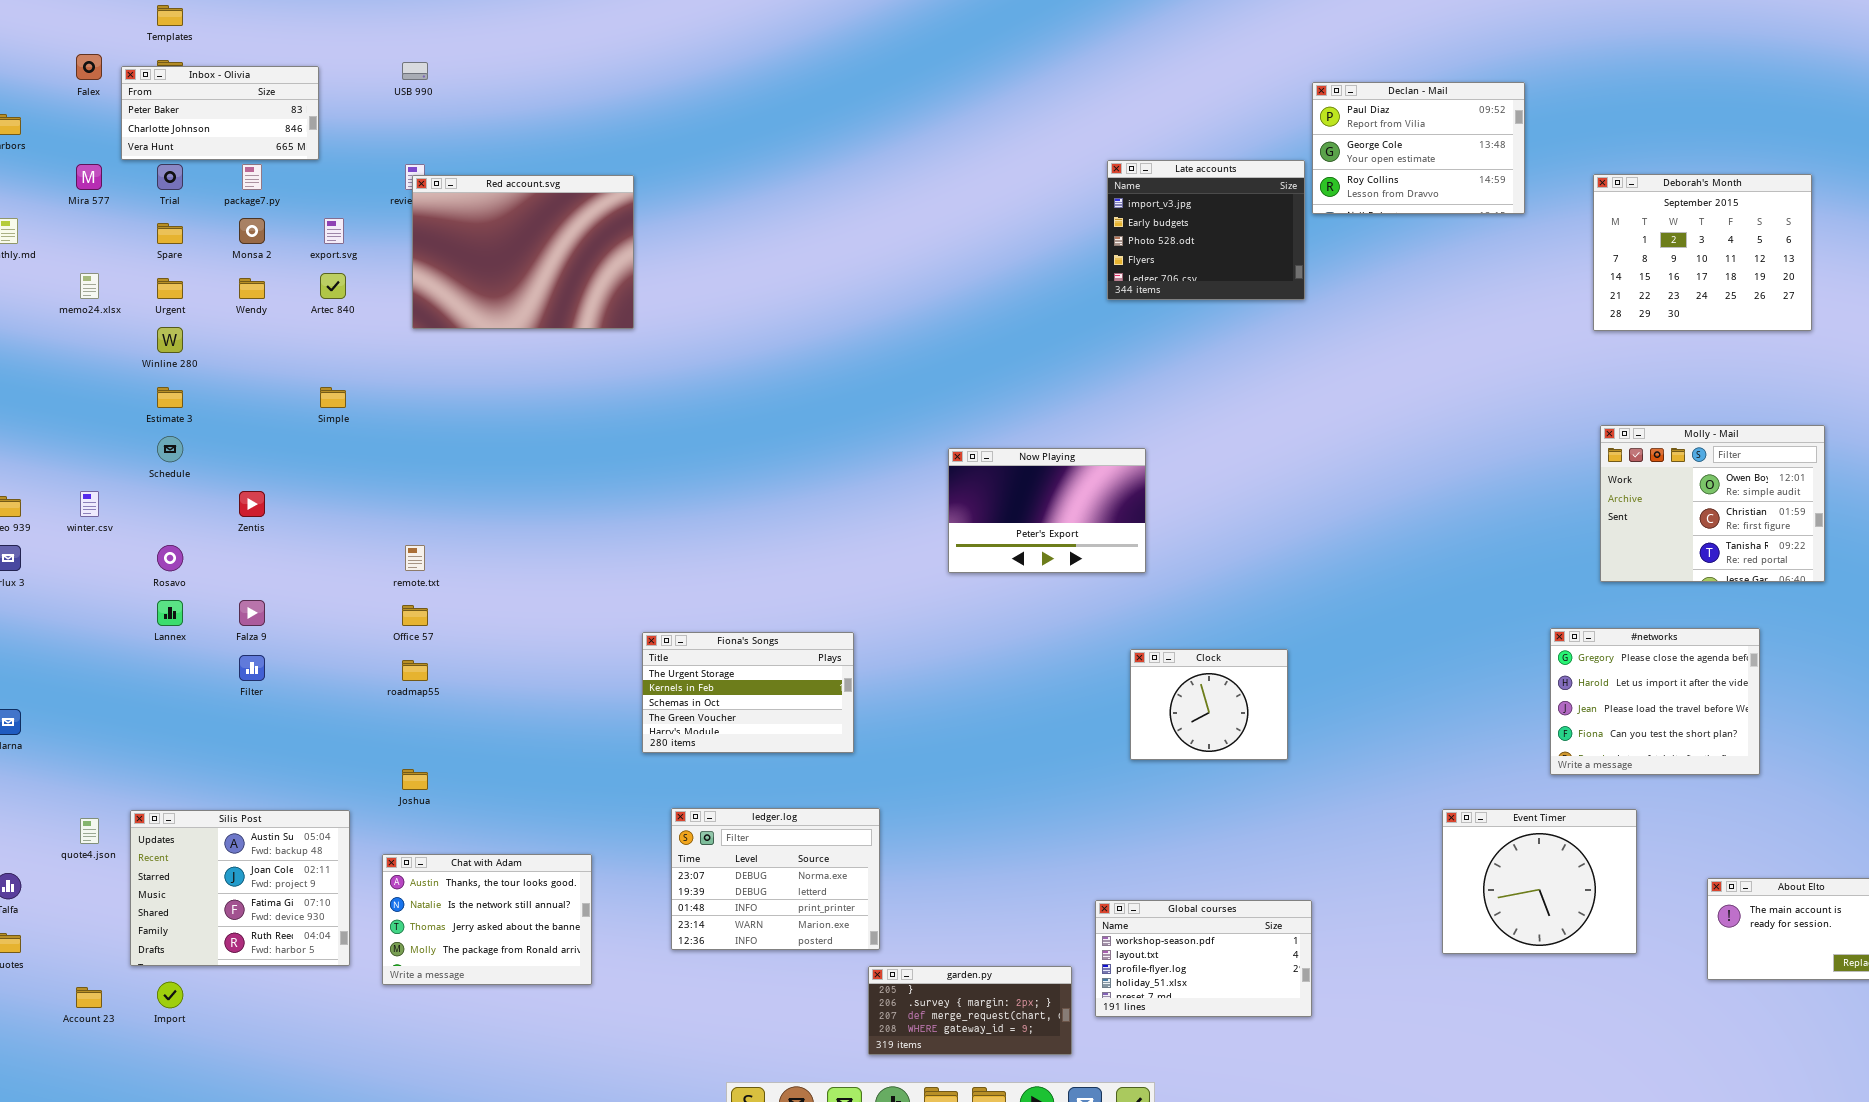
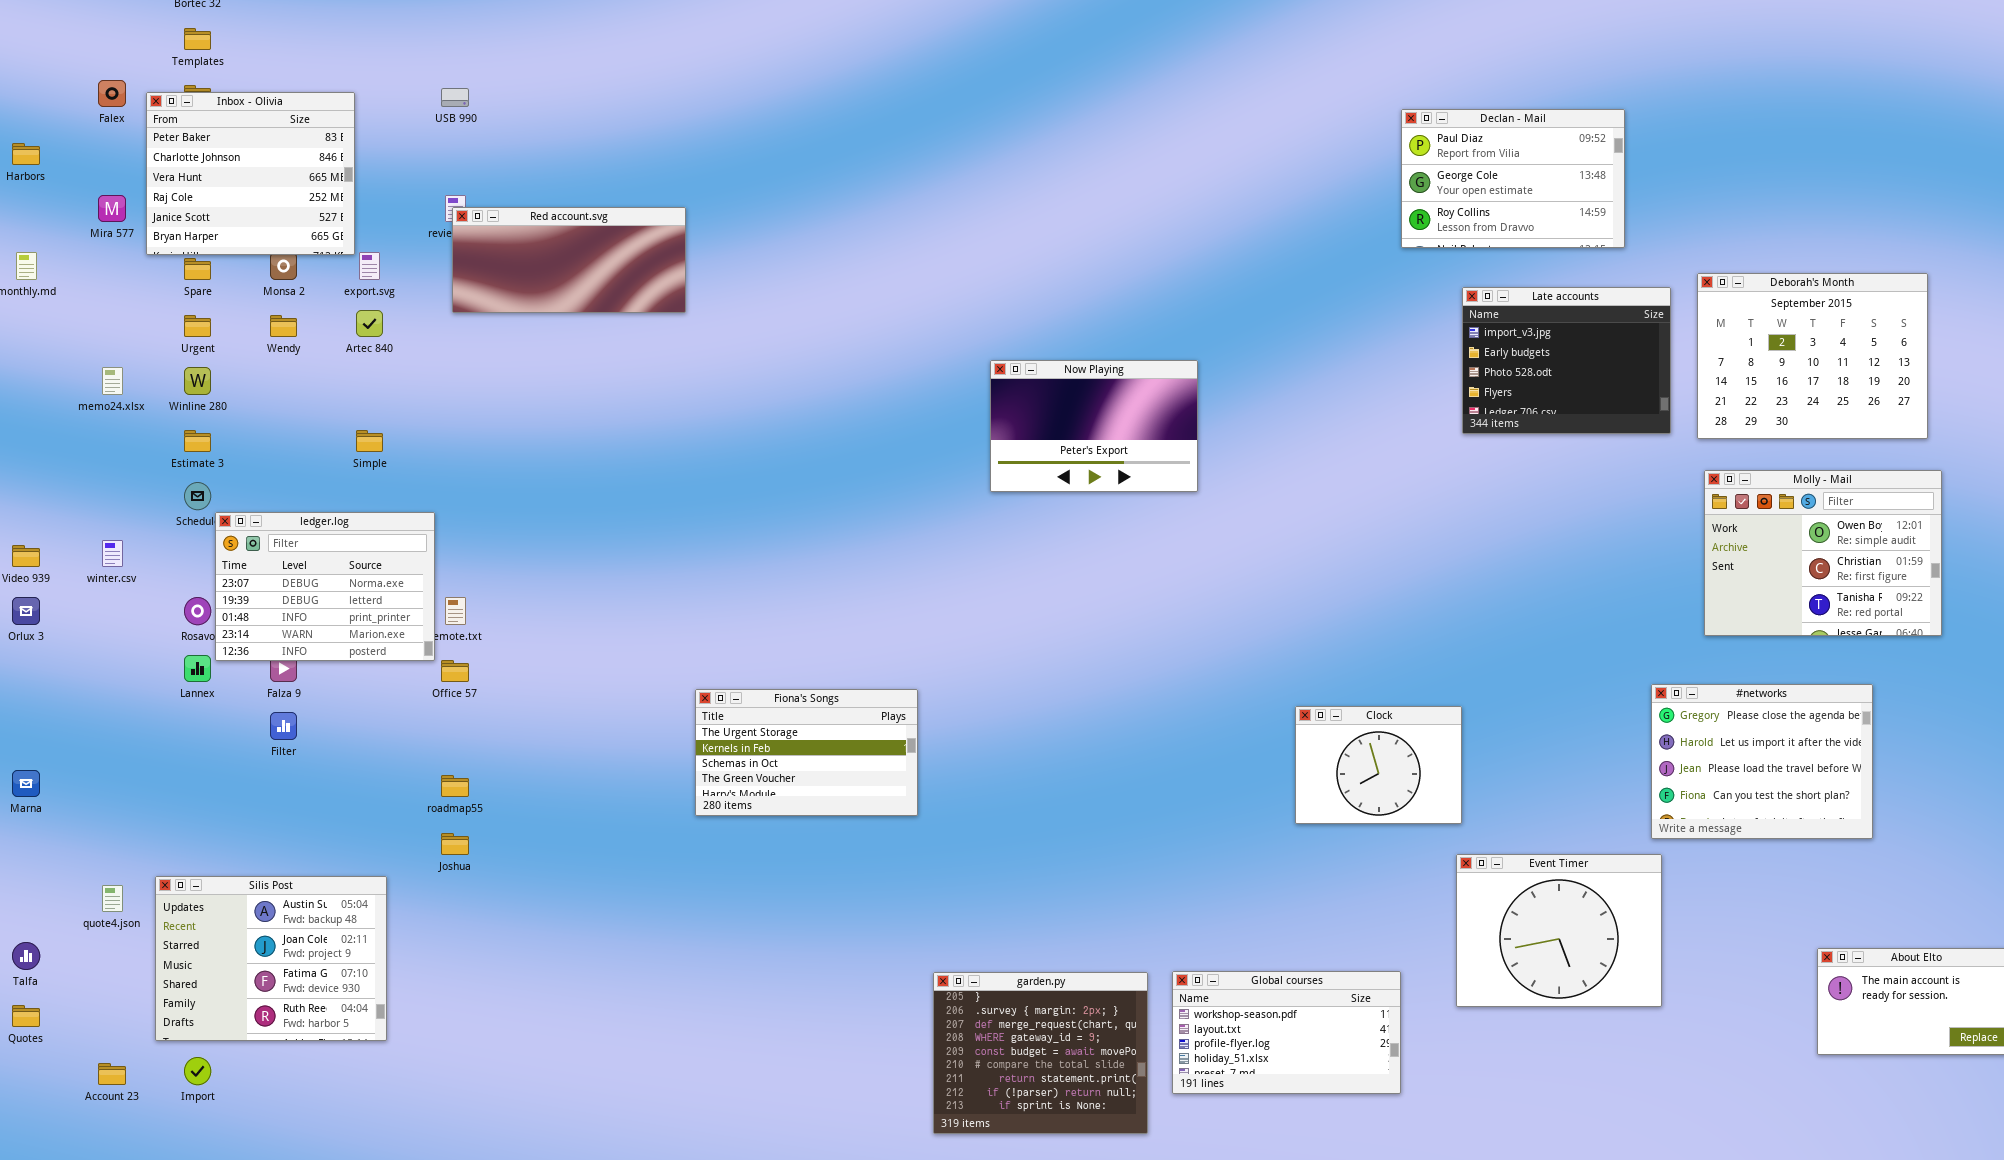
Inbox - Olivia: [121,66,319,160] -> [146,92,355,255], resized
Late accounts: [1107,160,1305,300] -> [1462,287,1671,434], moved
Deborah's Month: [1593,174,1812,331] -> [1697,273,1928,439], moved
Red account.svg: [412,175,634,329] -> [452,207,686,313], resized
memo24.xlsx: [80,273,99,299] -> [102,367,123,395], moved
Now Playing: [948,448,1146,573] -> [990,360,1198,492], moved
Clock: [1130,649,1288,760] -> [1295,706,1462,824], moved
roadmap55: [402,660,428,681] -> [441,775,469,797], moved
ledger.log: [671,808,880,950] -> [215,512,435,661], moved
Event Timer: [1442,809,1637,954] -> [1456,854,1662,1007], moved
Chat with Adam: [382,854,592,985] -> none, closed
garden.py: [868,966,1072,1055] -> [933,972,1148,1134], resized

